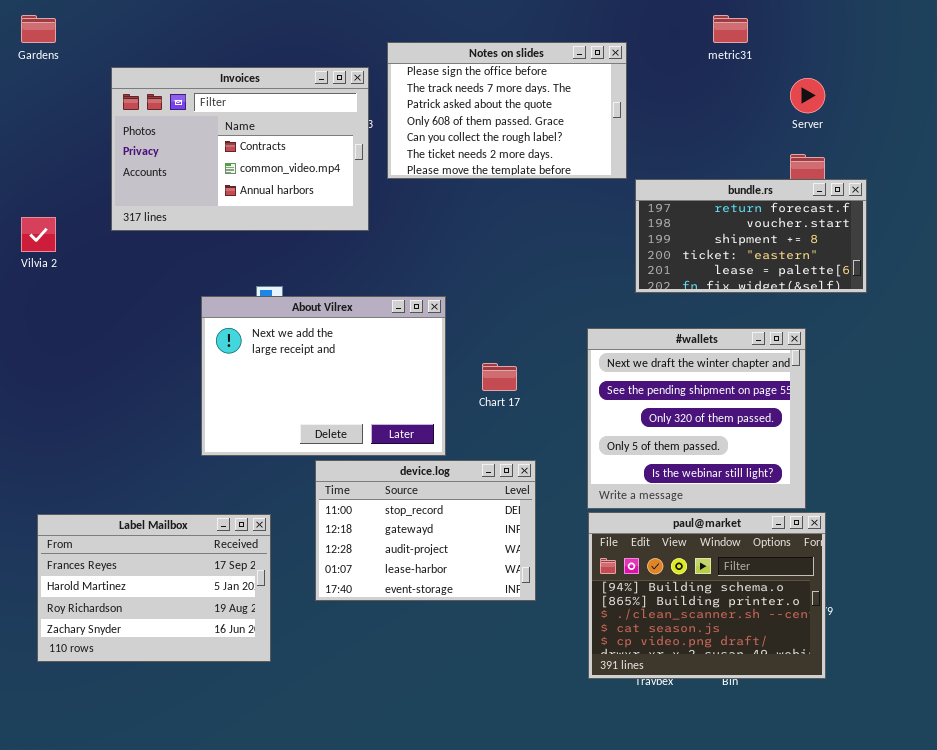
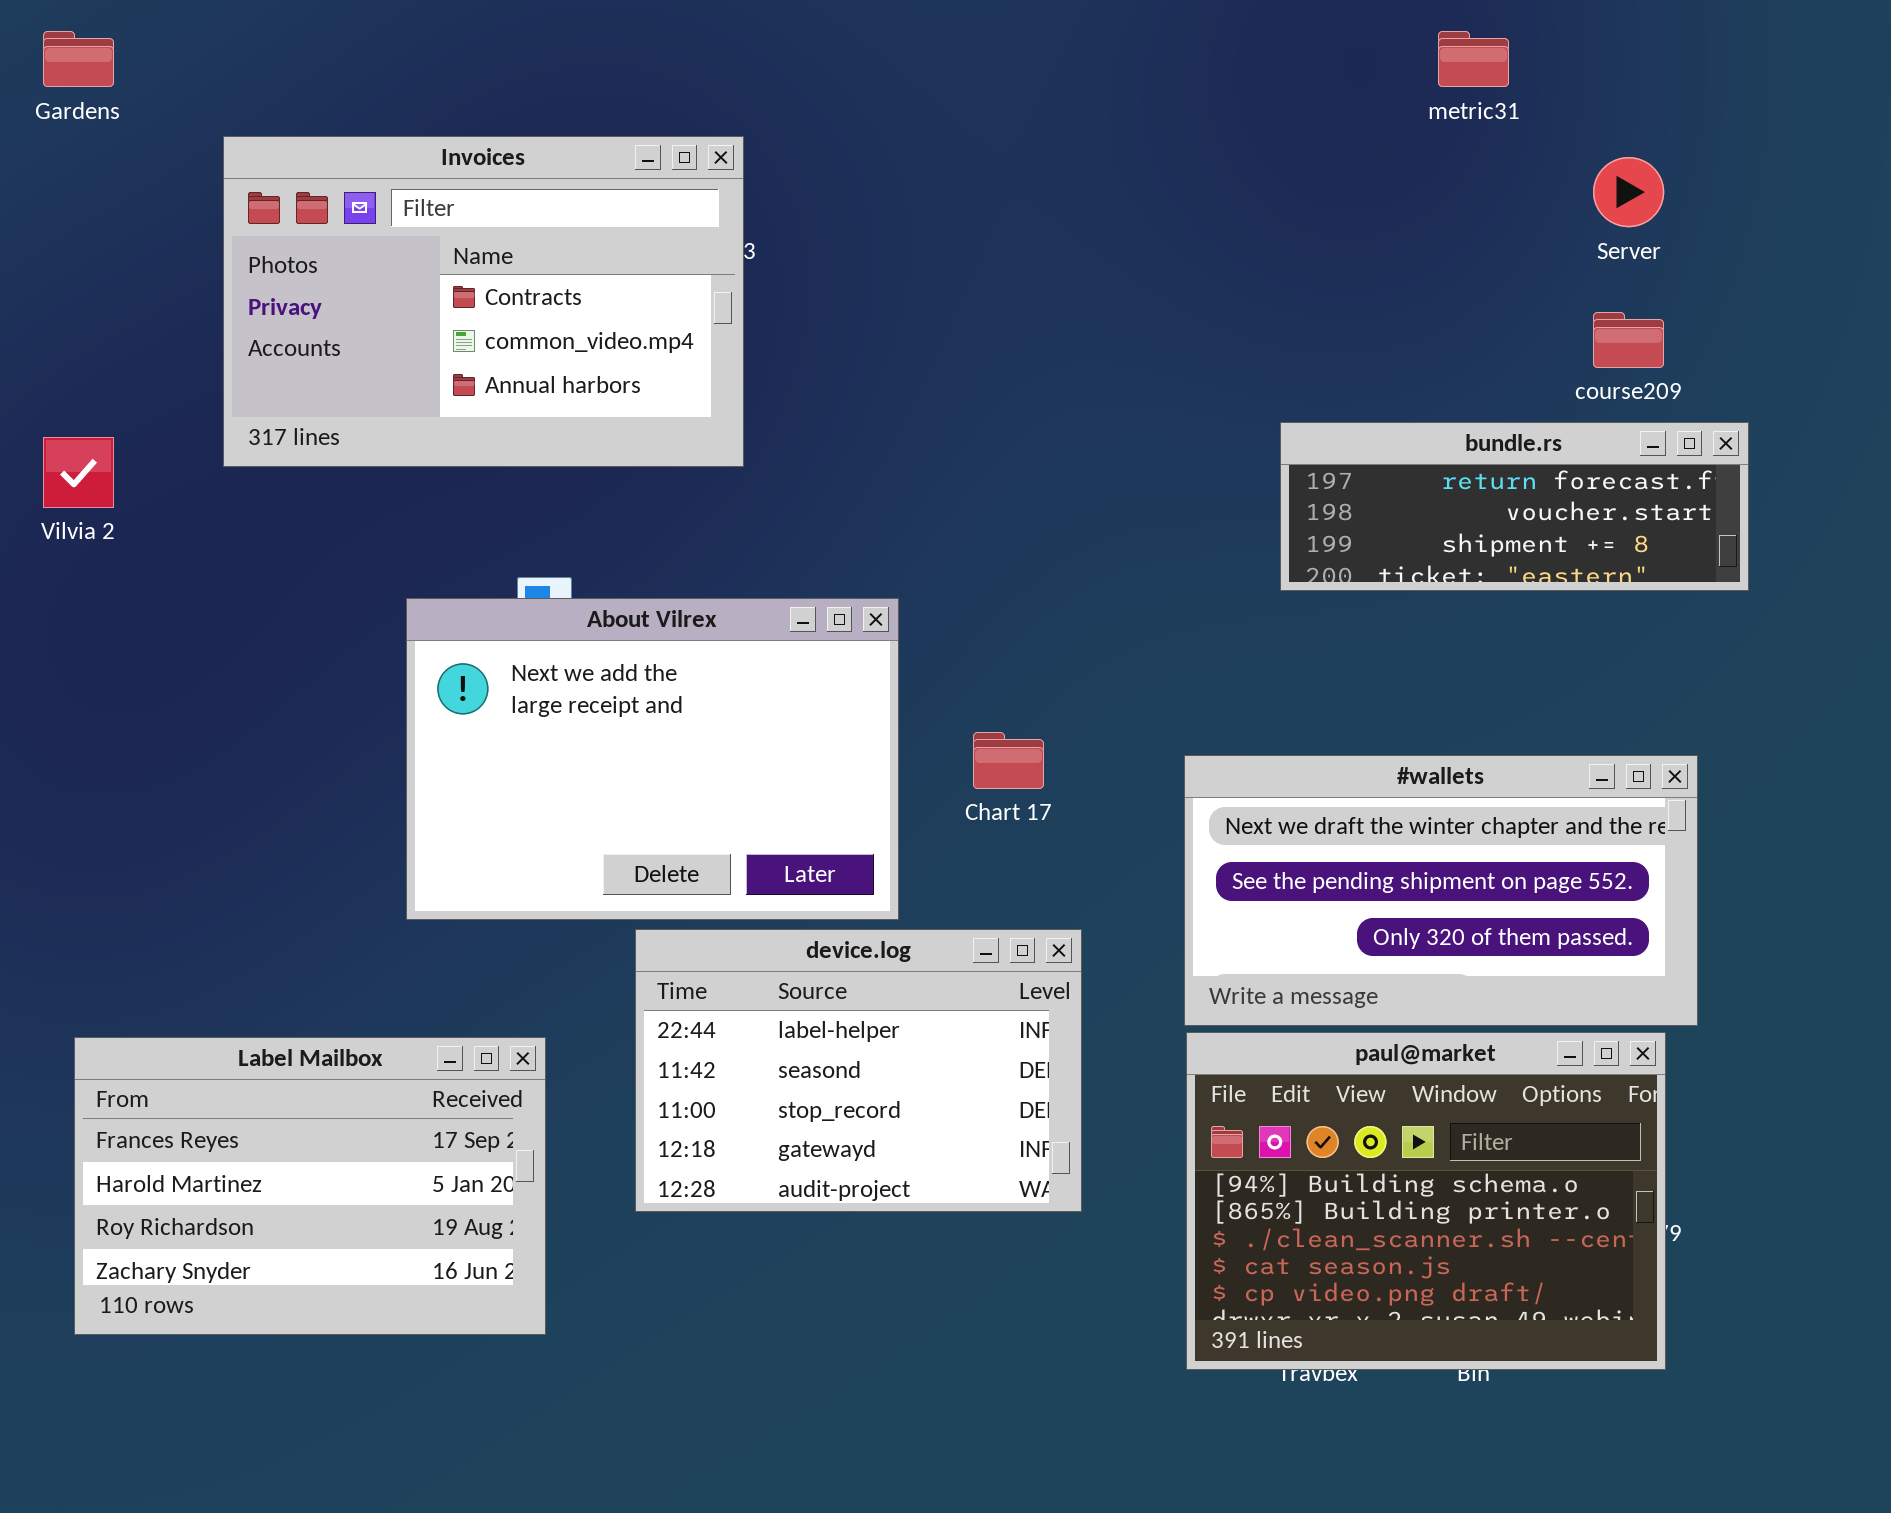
Notes on slides: [387,42,627,179] -> none, closed
bundle.rs: [635,179,867,293] -> [1280,422,1749,591], resized
#wallets: [587,328,806,509] -> [1184,755,1698,1026], resized
device.log: [315,460,536,601] -> [635,929,1082,1212], scrolled up 2 rows

